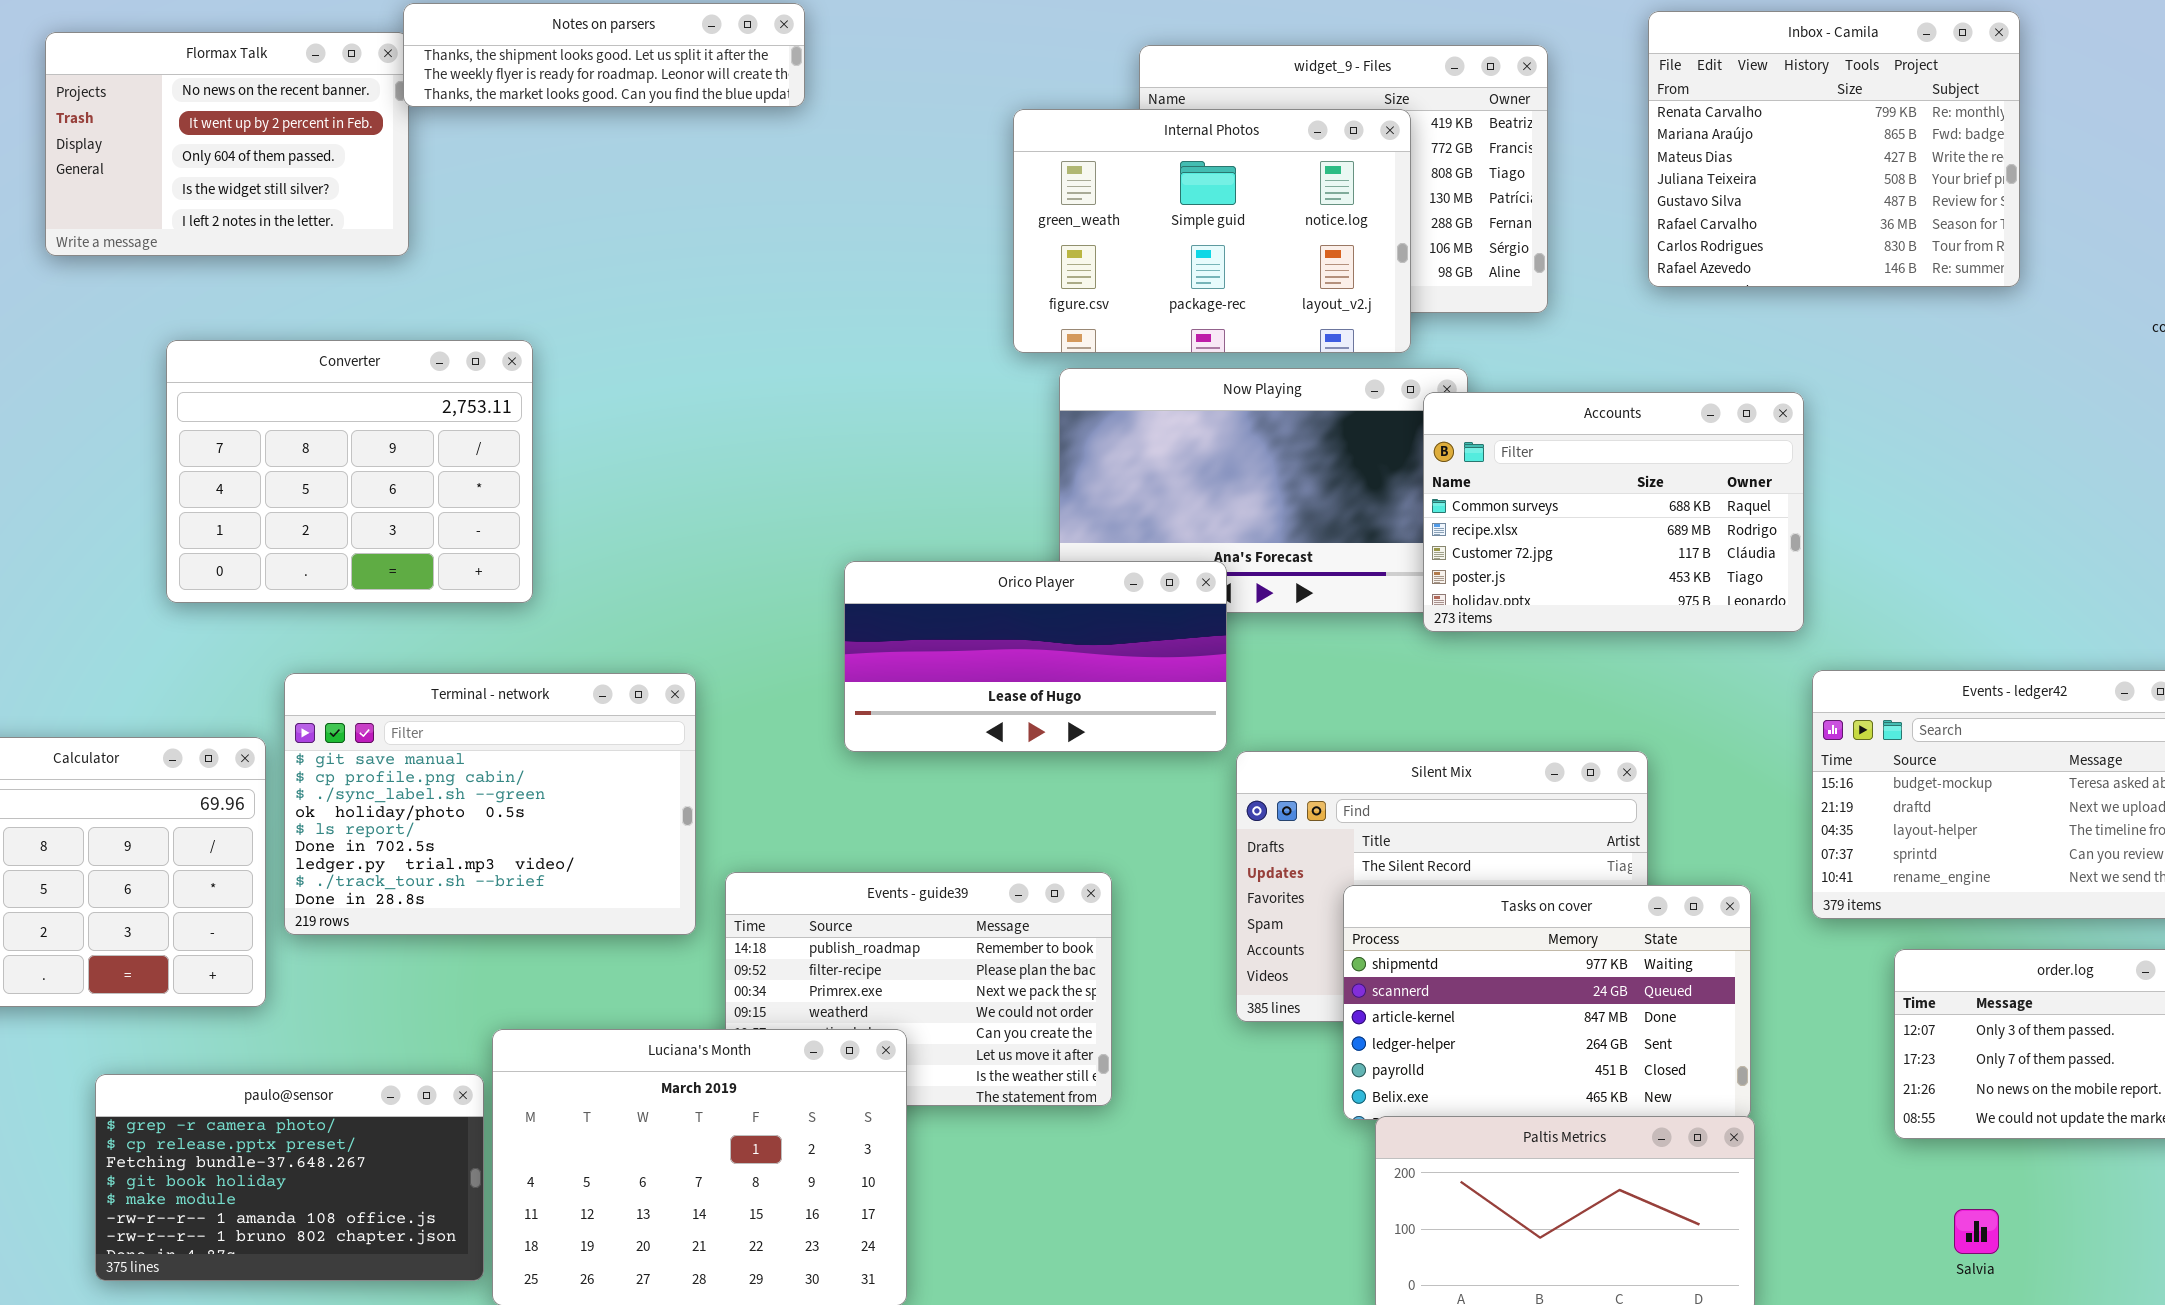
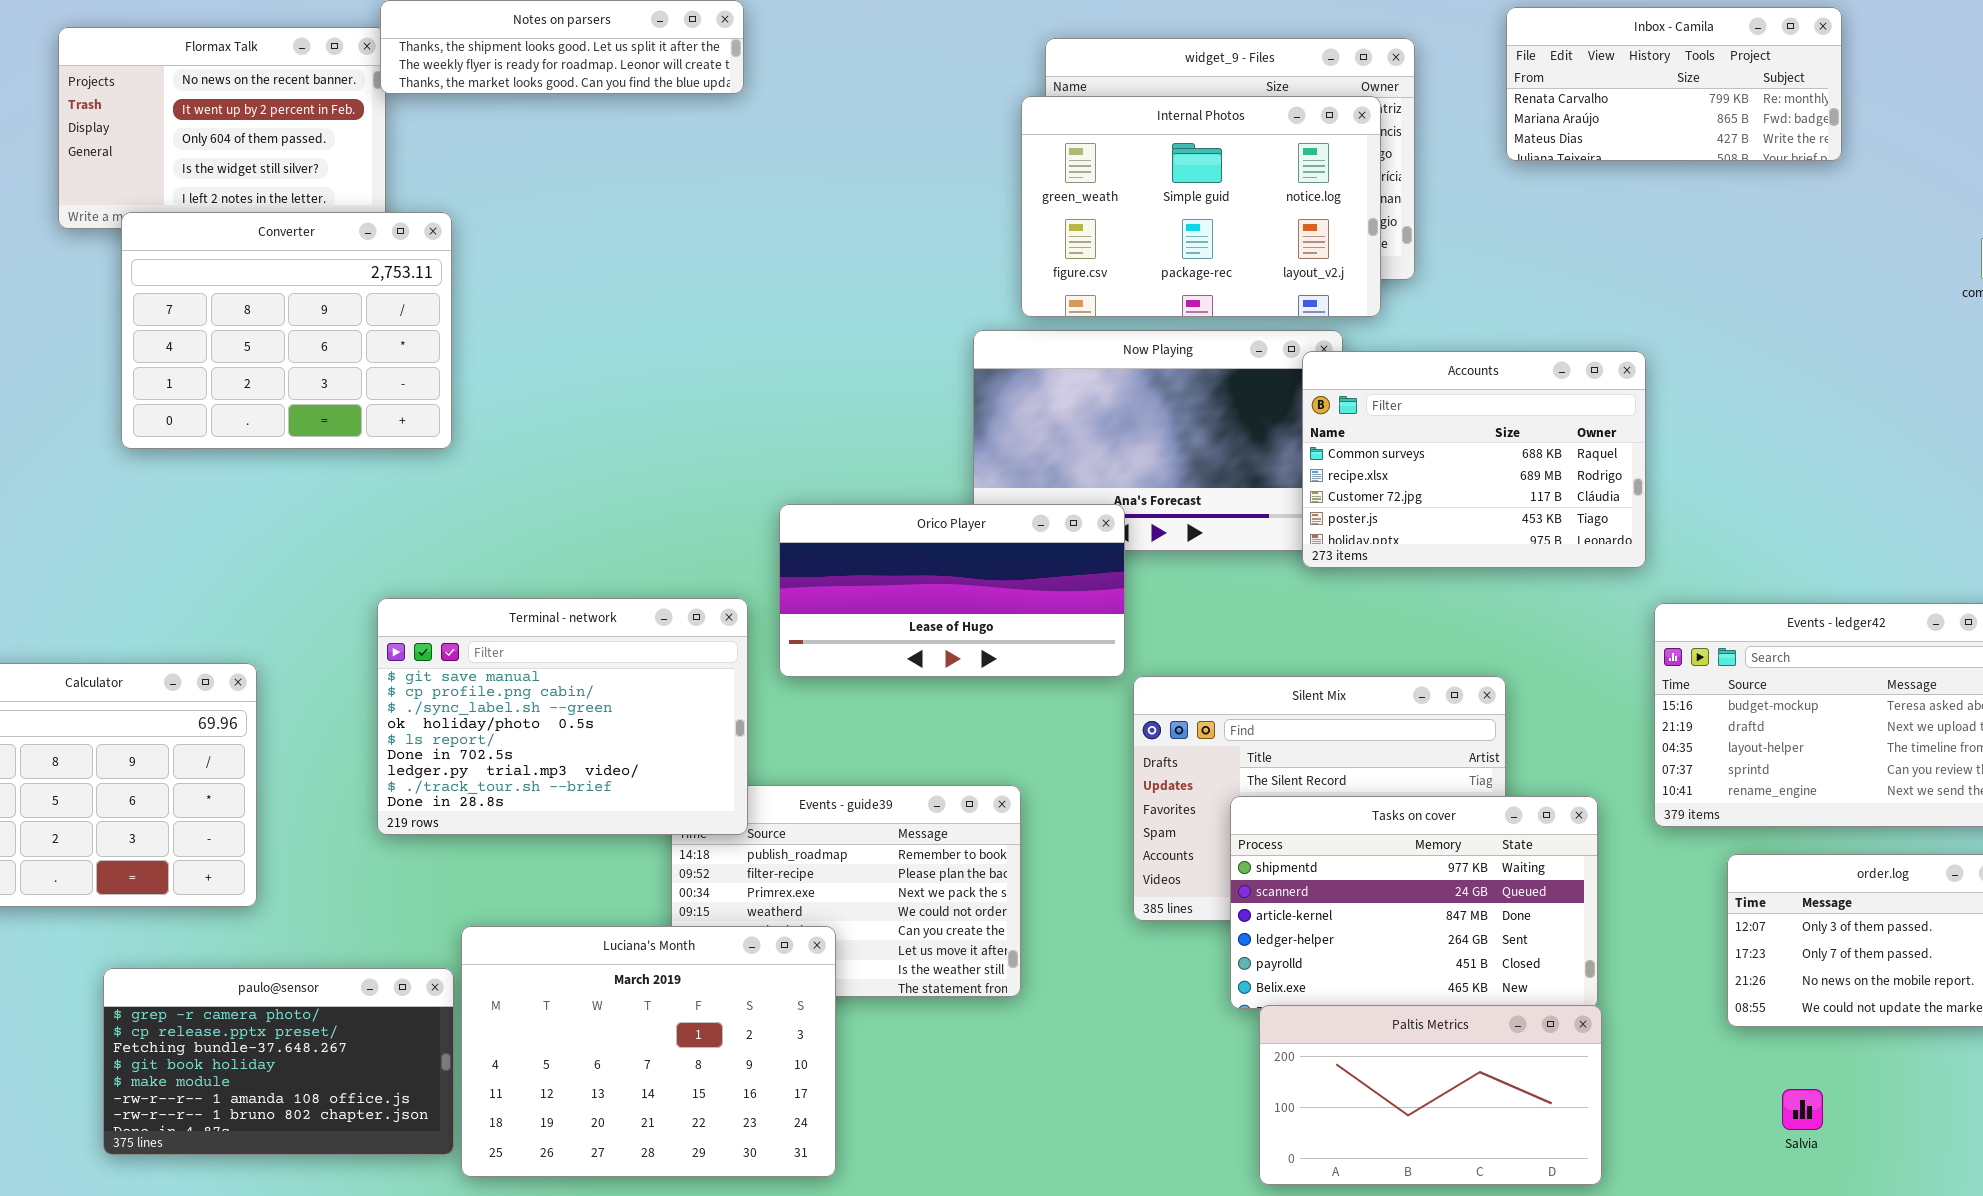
Inbox - Camila: [1648,11,2020,287] -> [1506,7,1842,161], resized
Internal Photos: [1013,109,1411,353] -> [1021,96,1381,317], moved
Converter: [166,340,533,603] -> [121,212,452,449], moved
Terminal - network: [284,673,696,935] -> [377,598,748,835], moved

